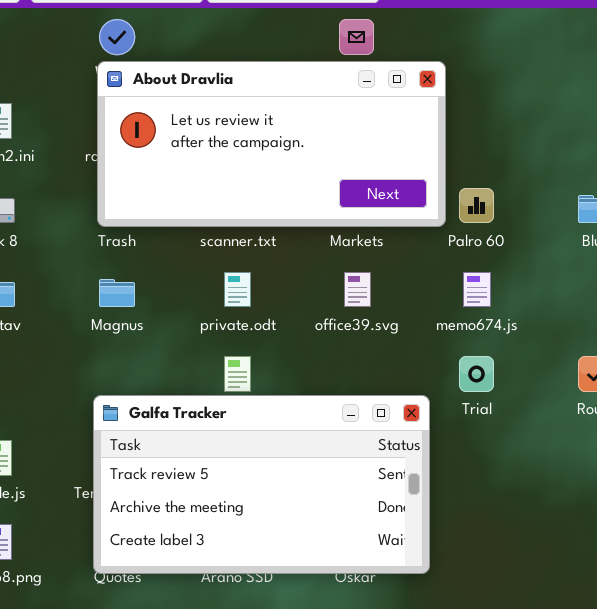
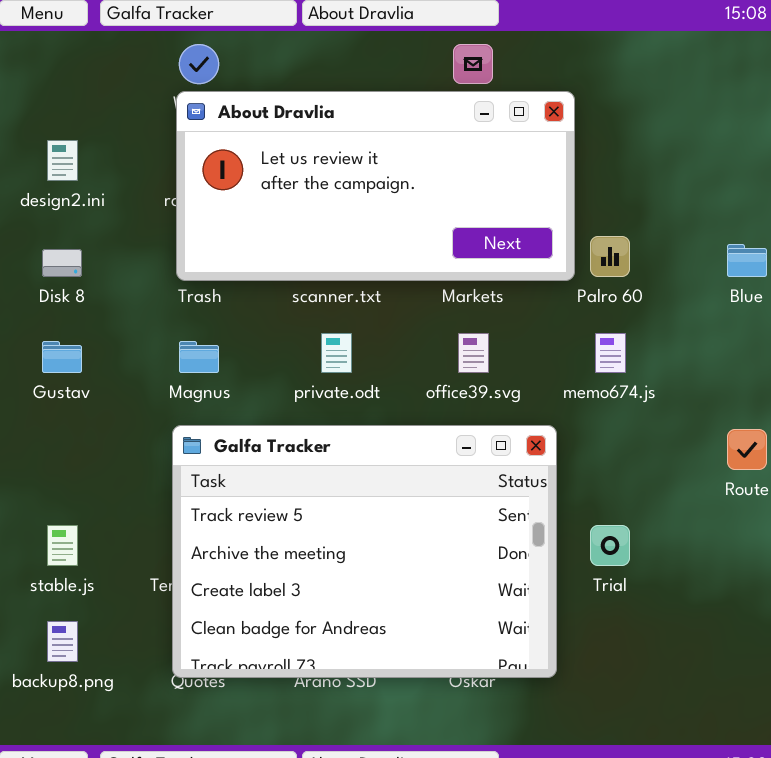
Trial: [459,356,494,392] -> [590,525,630,566], moved
Galfa Tracker: [93,395,430,574] -> [172,425,557,678], resized

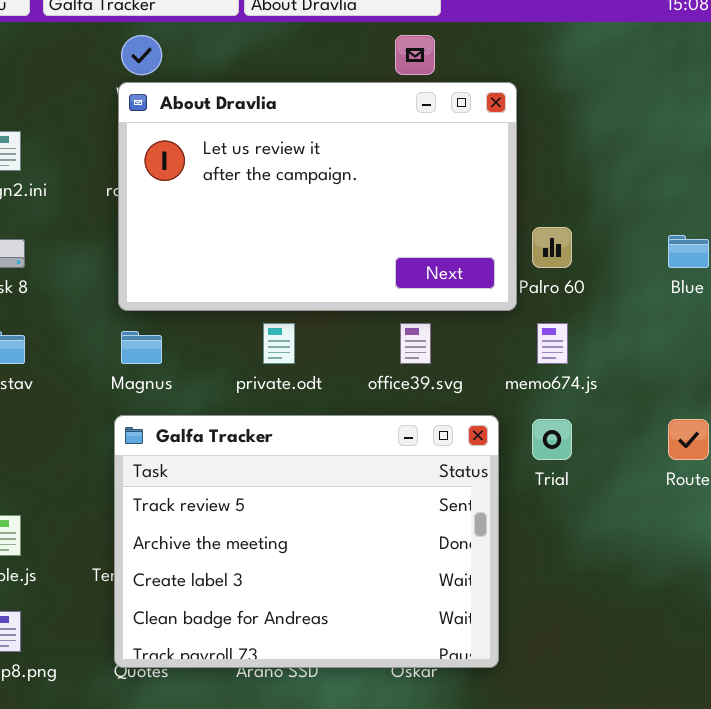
About Dravlia: [176,91,575,281] -> [118,82,517,311], resized
Trial: [590,525,630,566] -> [532,419,572,460], moved

